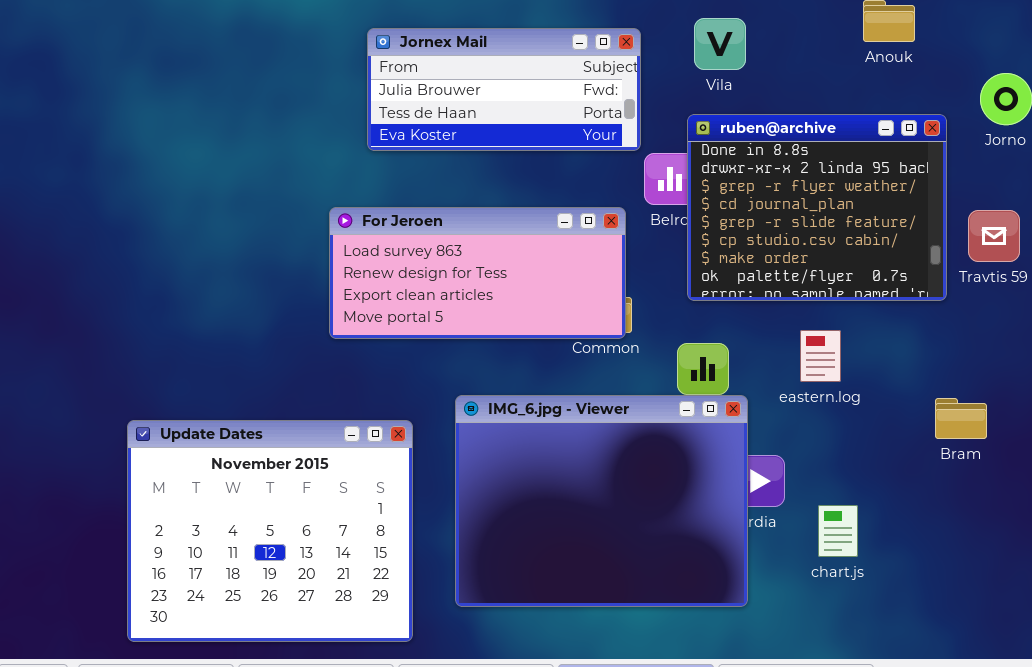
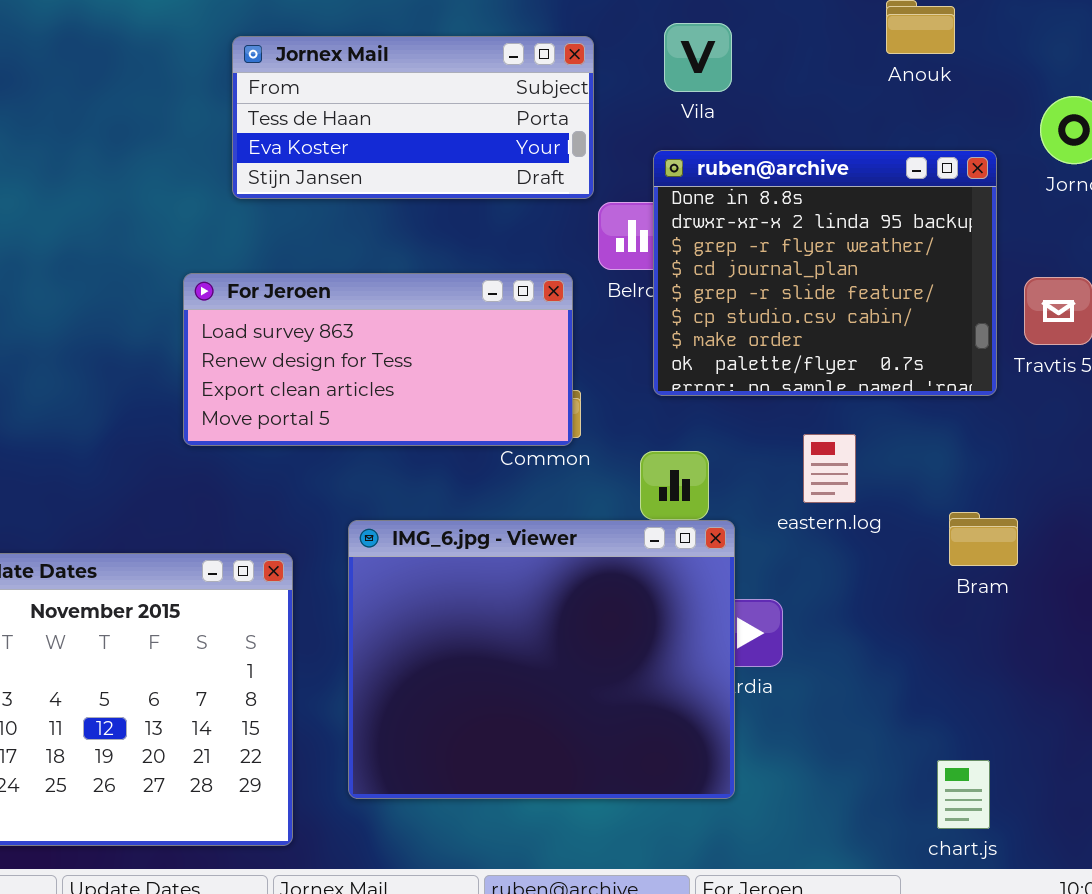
Jornex Mail: [367,28,641,151] -> [232,36,594,199], scrolled down 1 row
Bram: [935,398,987,439] -> [949,512,1018,566], moved
chart.js: [818,505,858,557] -> [937,760,990,829], moved

